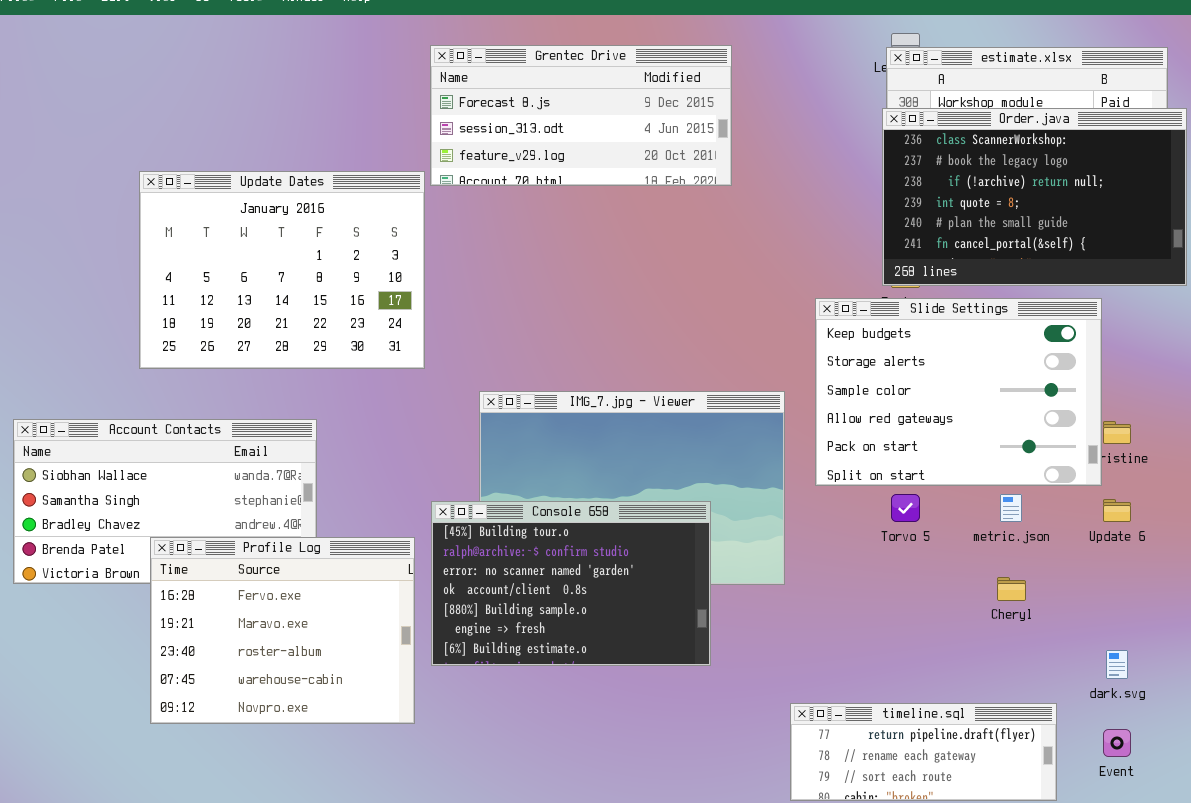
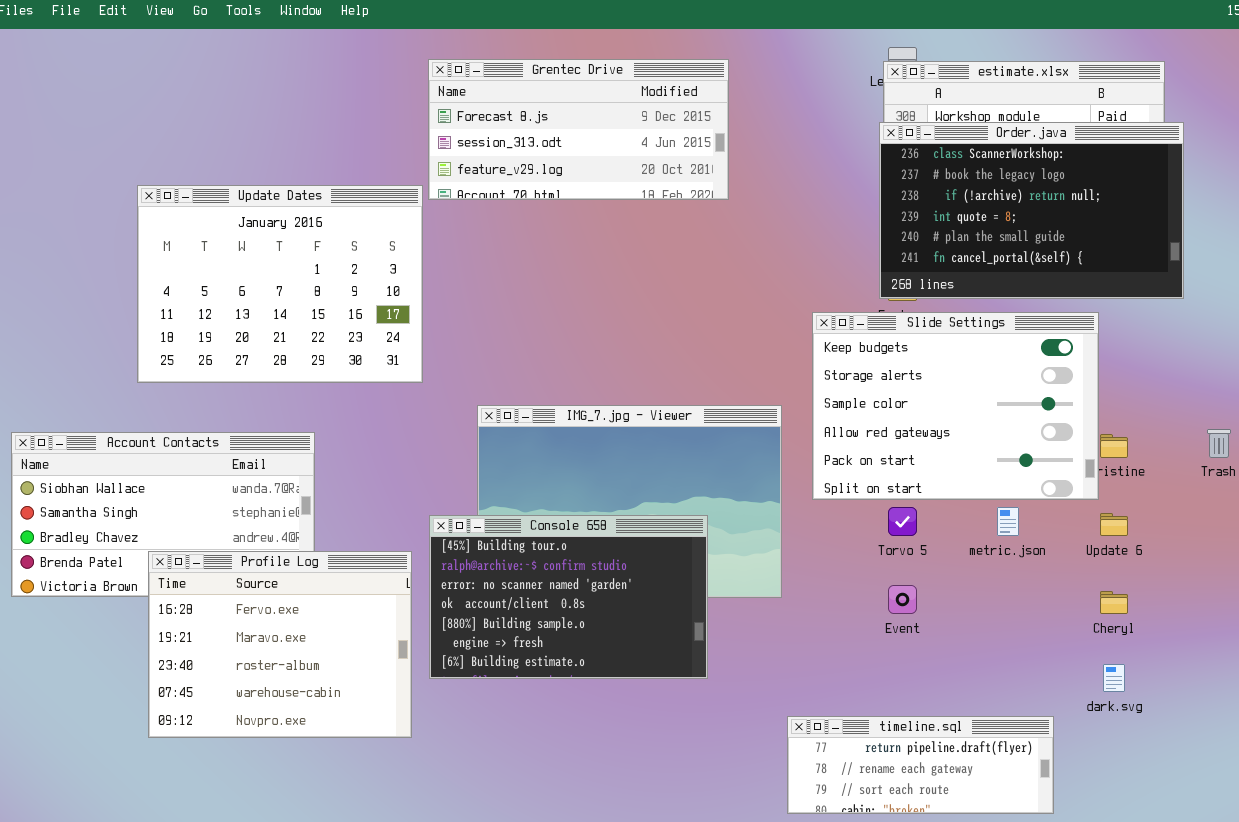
Cheryl: [997,577,1026,601] -> [1100,591,1128,614], moved
Event: [1103,729,1131,757] -> [888,585,917,614], moved

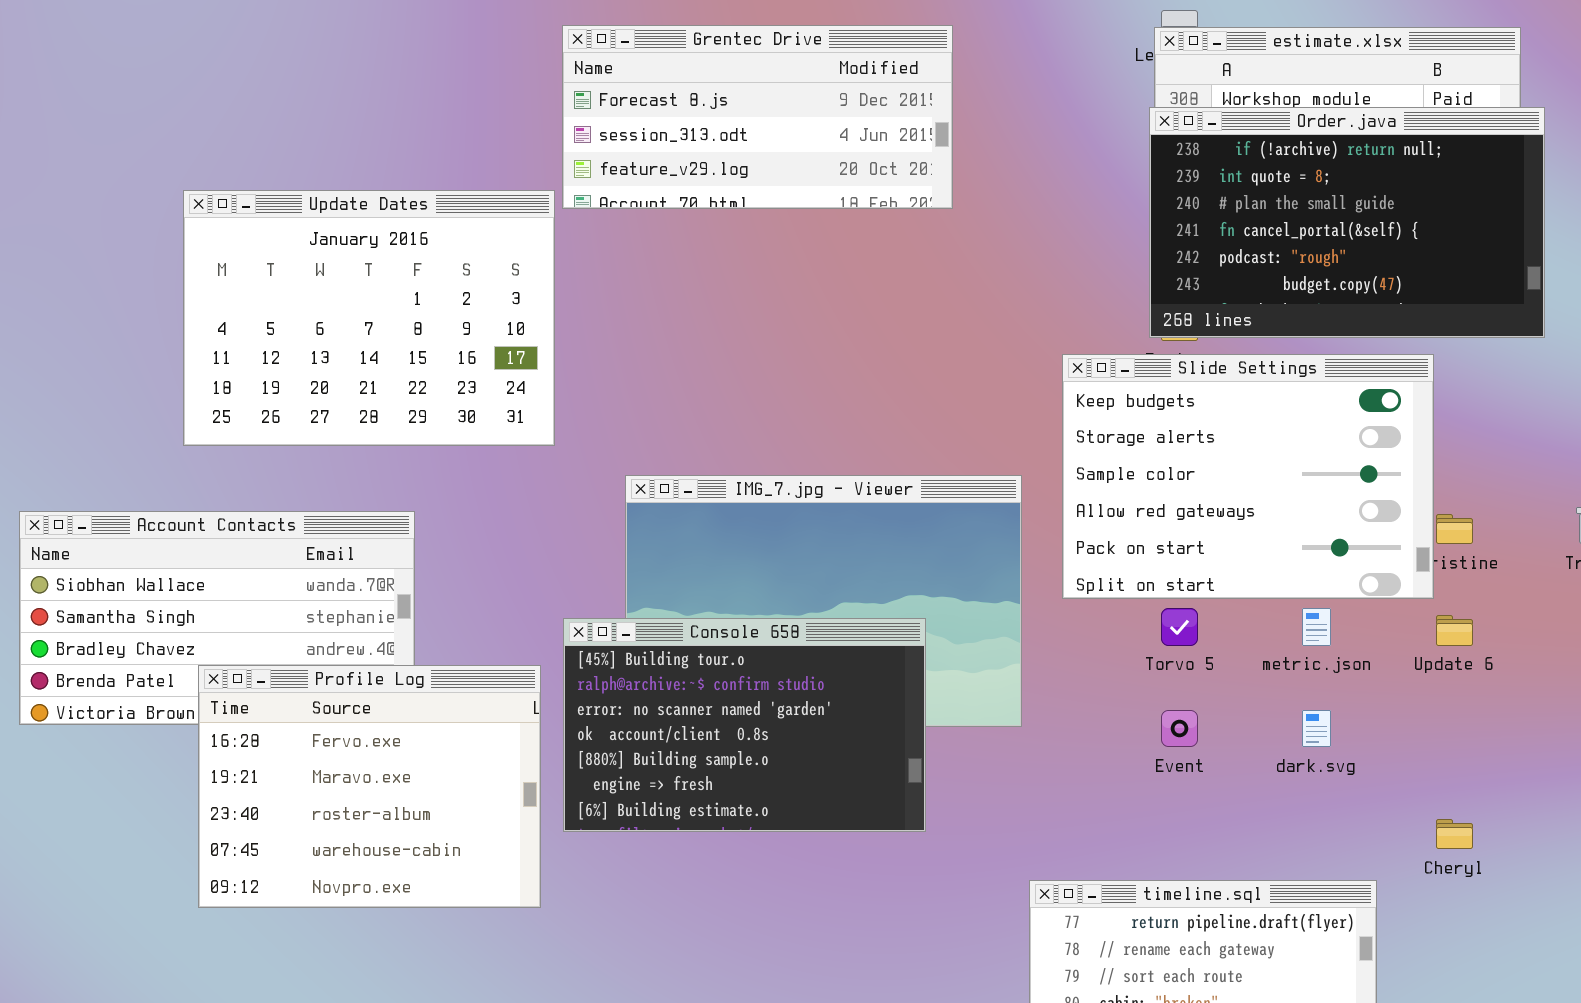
Order.java: [879,122,1184,299] -> [1149,107,1545,338], scrolled down 2 rows
Cheryl: [1100,591,1128,614] -> [1436,819,1473,849], moved
dark.svg: [1103,664,1125,692] -> [1302,710,1331,747], moved

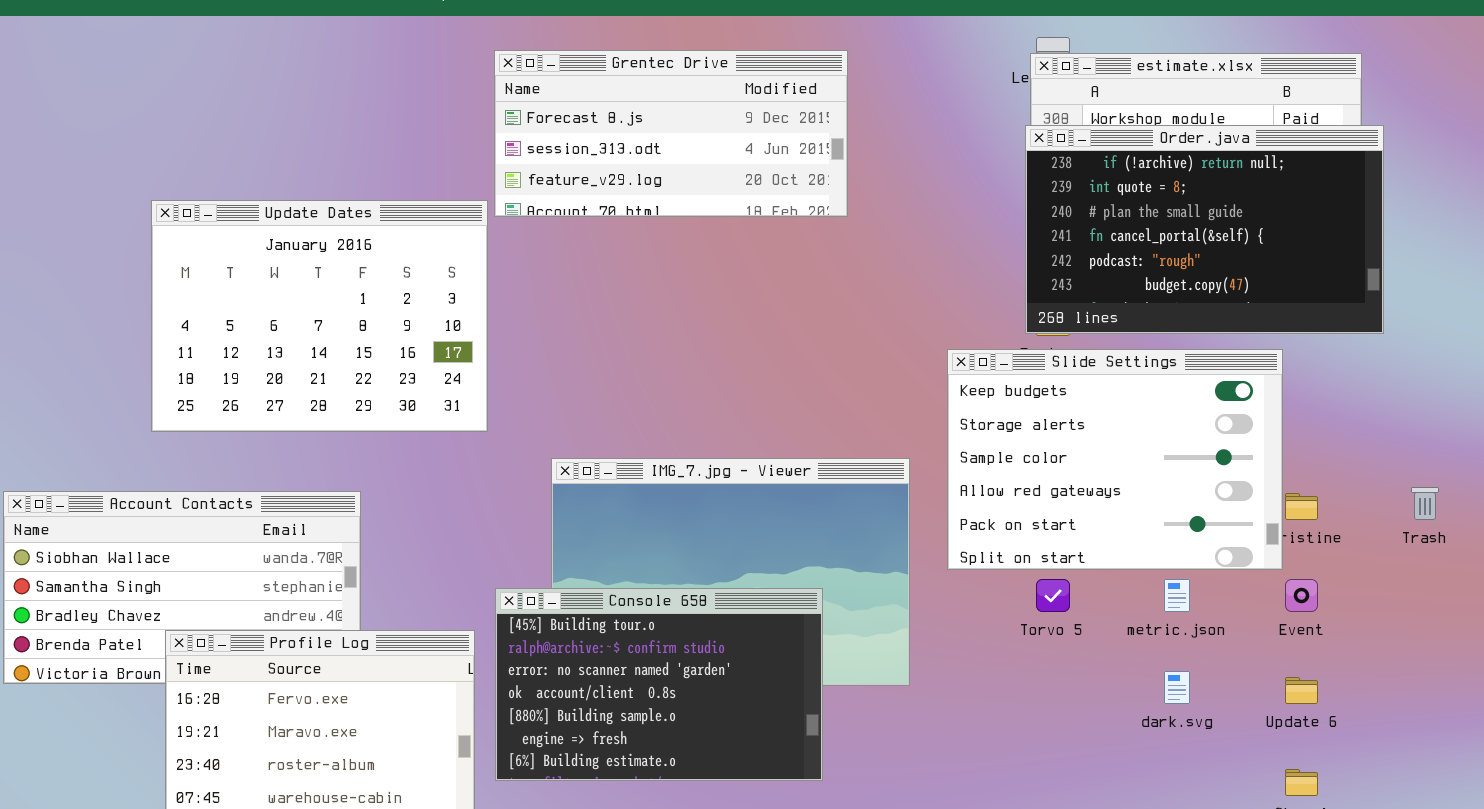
Update 6: [1436,615,1473,646] -> [1285,677,1318,704], moved
Event: [1161,710,1198,747] -> [1285,579,1318,612], moved

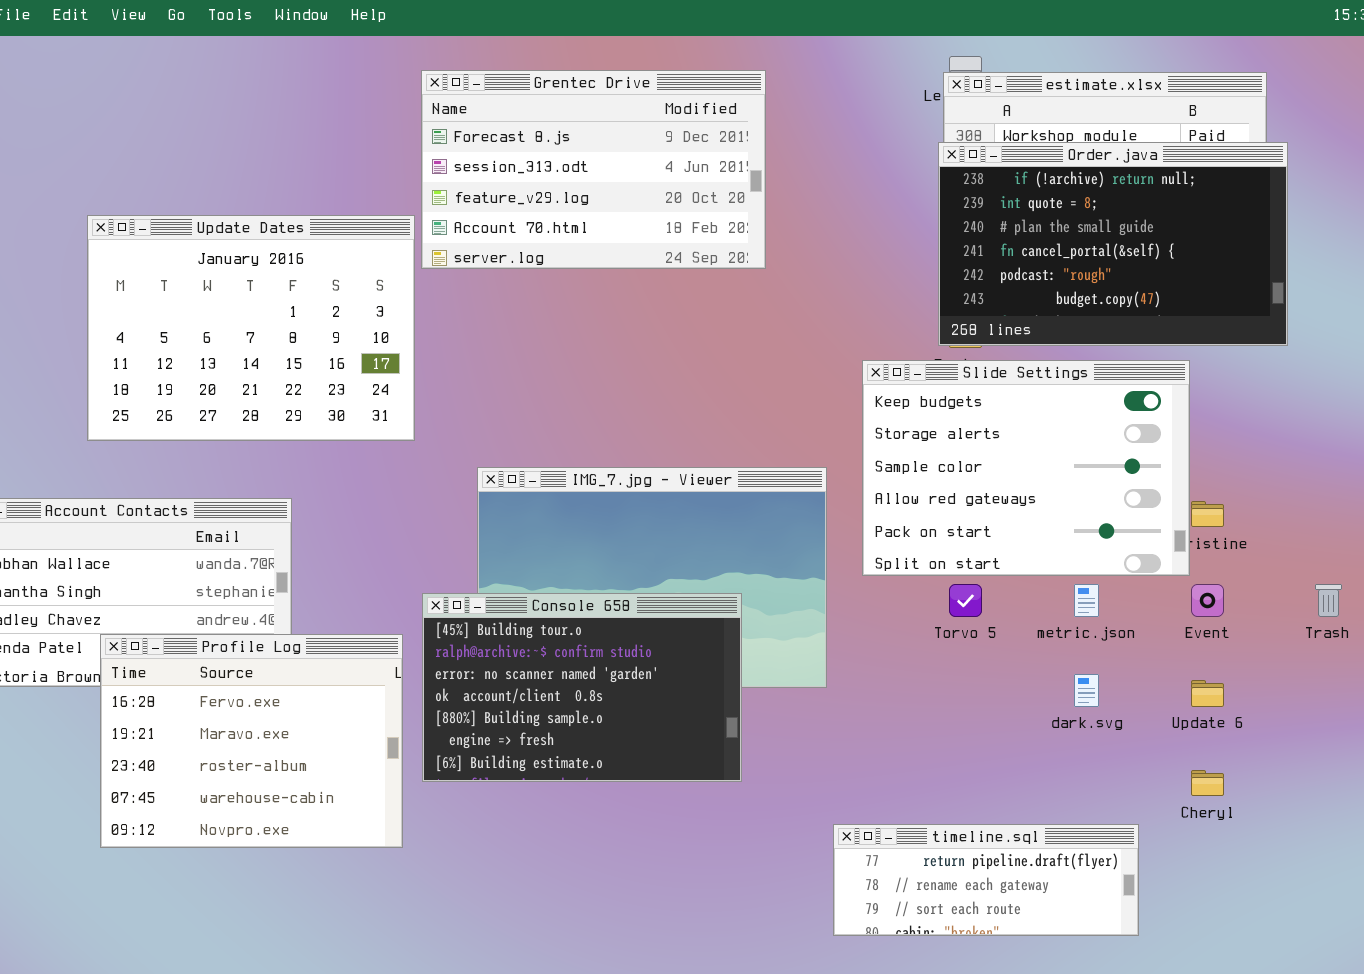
Grentec Drive: [494,50,848,217] -> [421,70,766,269], resized
Trash: [1411,487,1439,520] -> [1315,584,1342,617], moved

